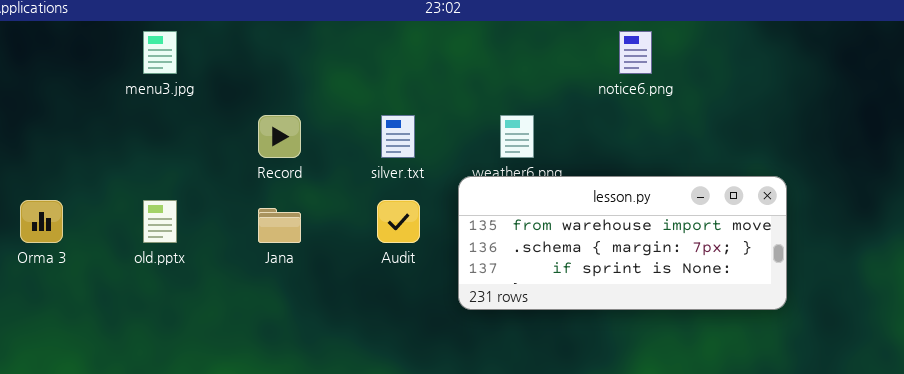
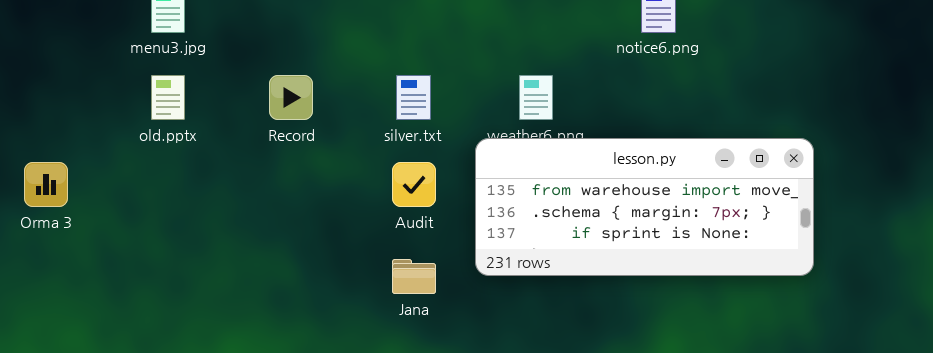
old.pptx: [143,200,177,243] -> [151,75,185,120], moved
Jana: [258,208,301,243] -> [392,259,436,294], moved

